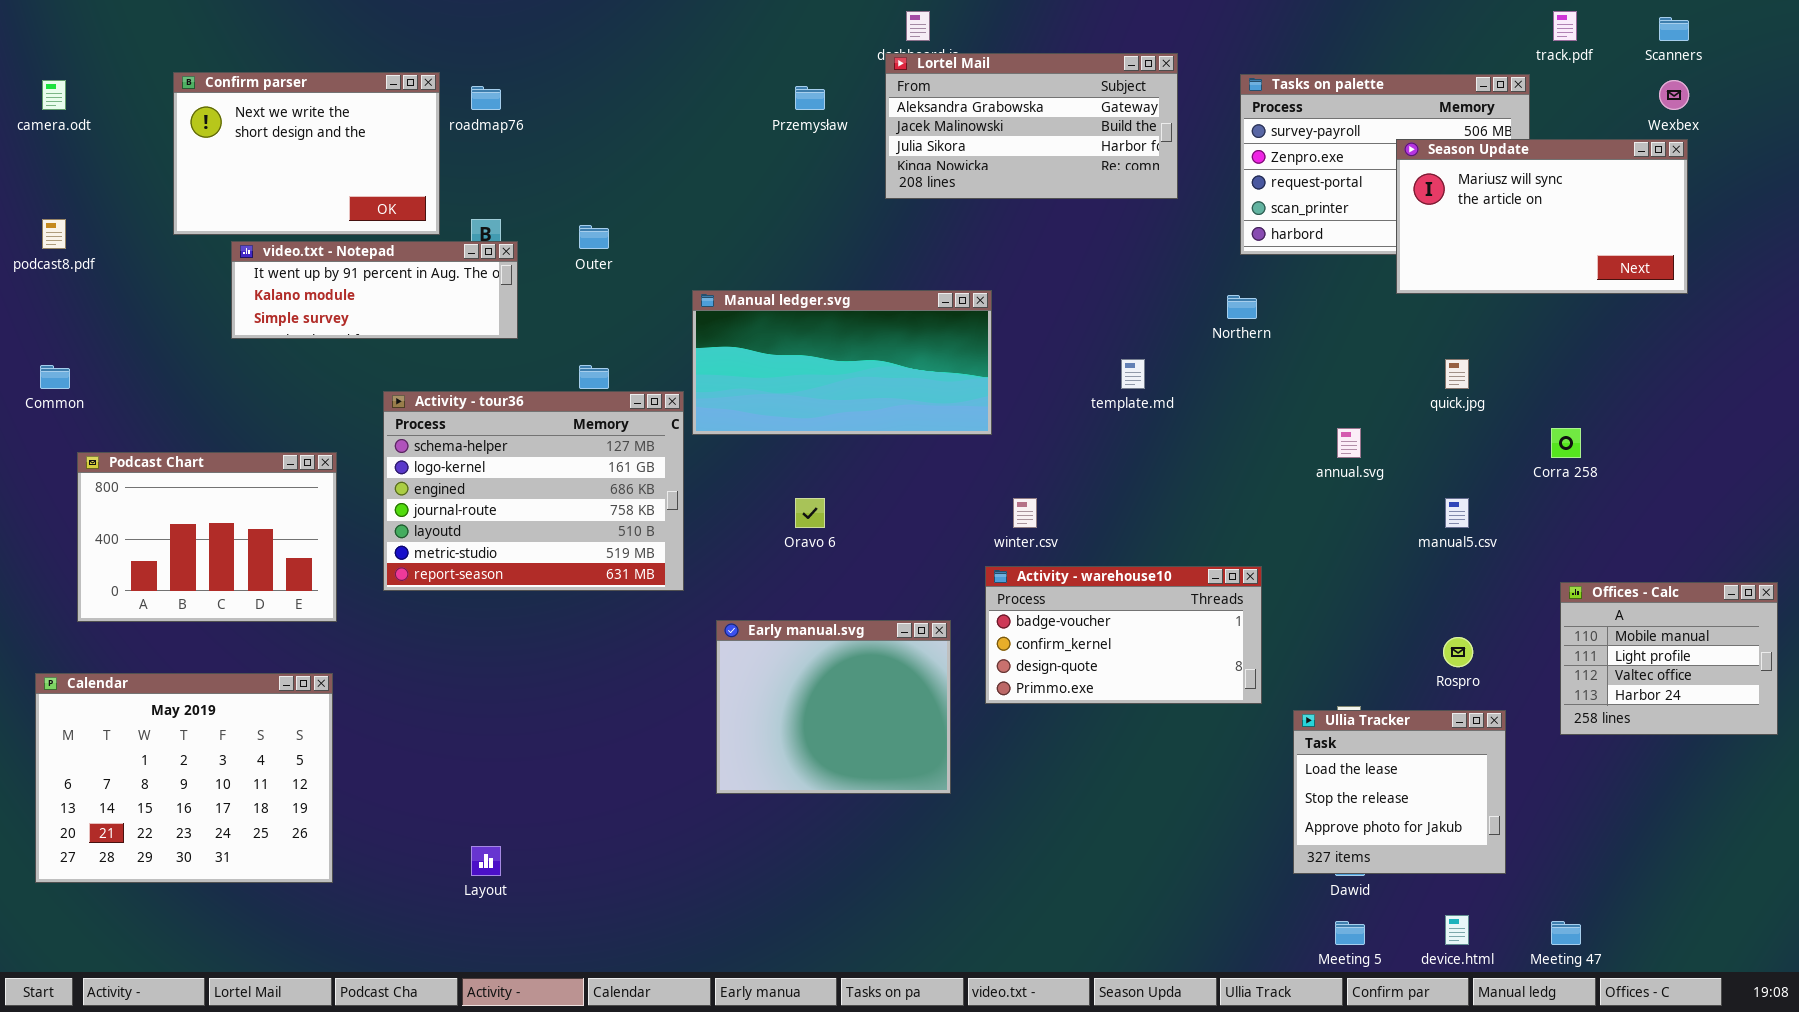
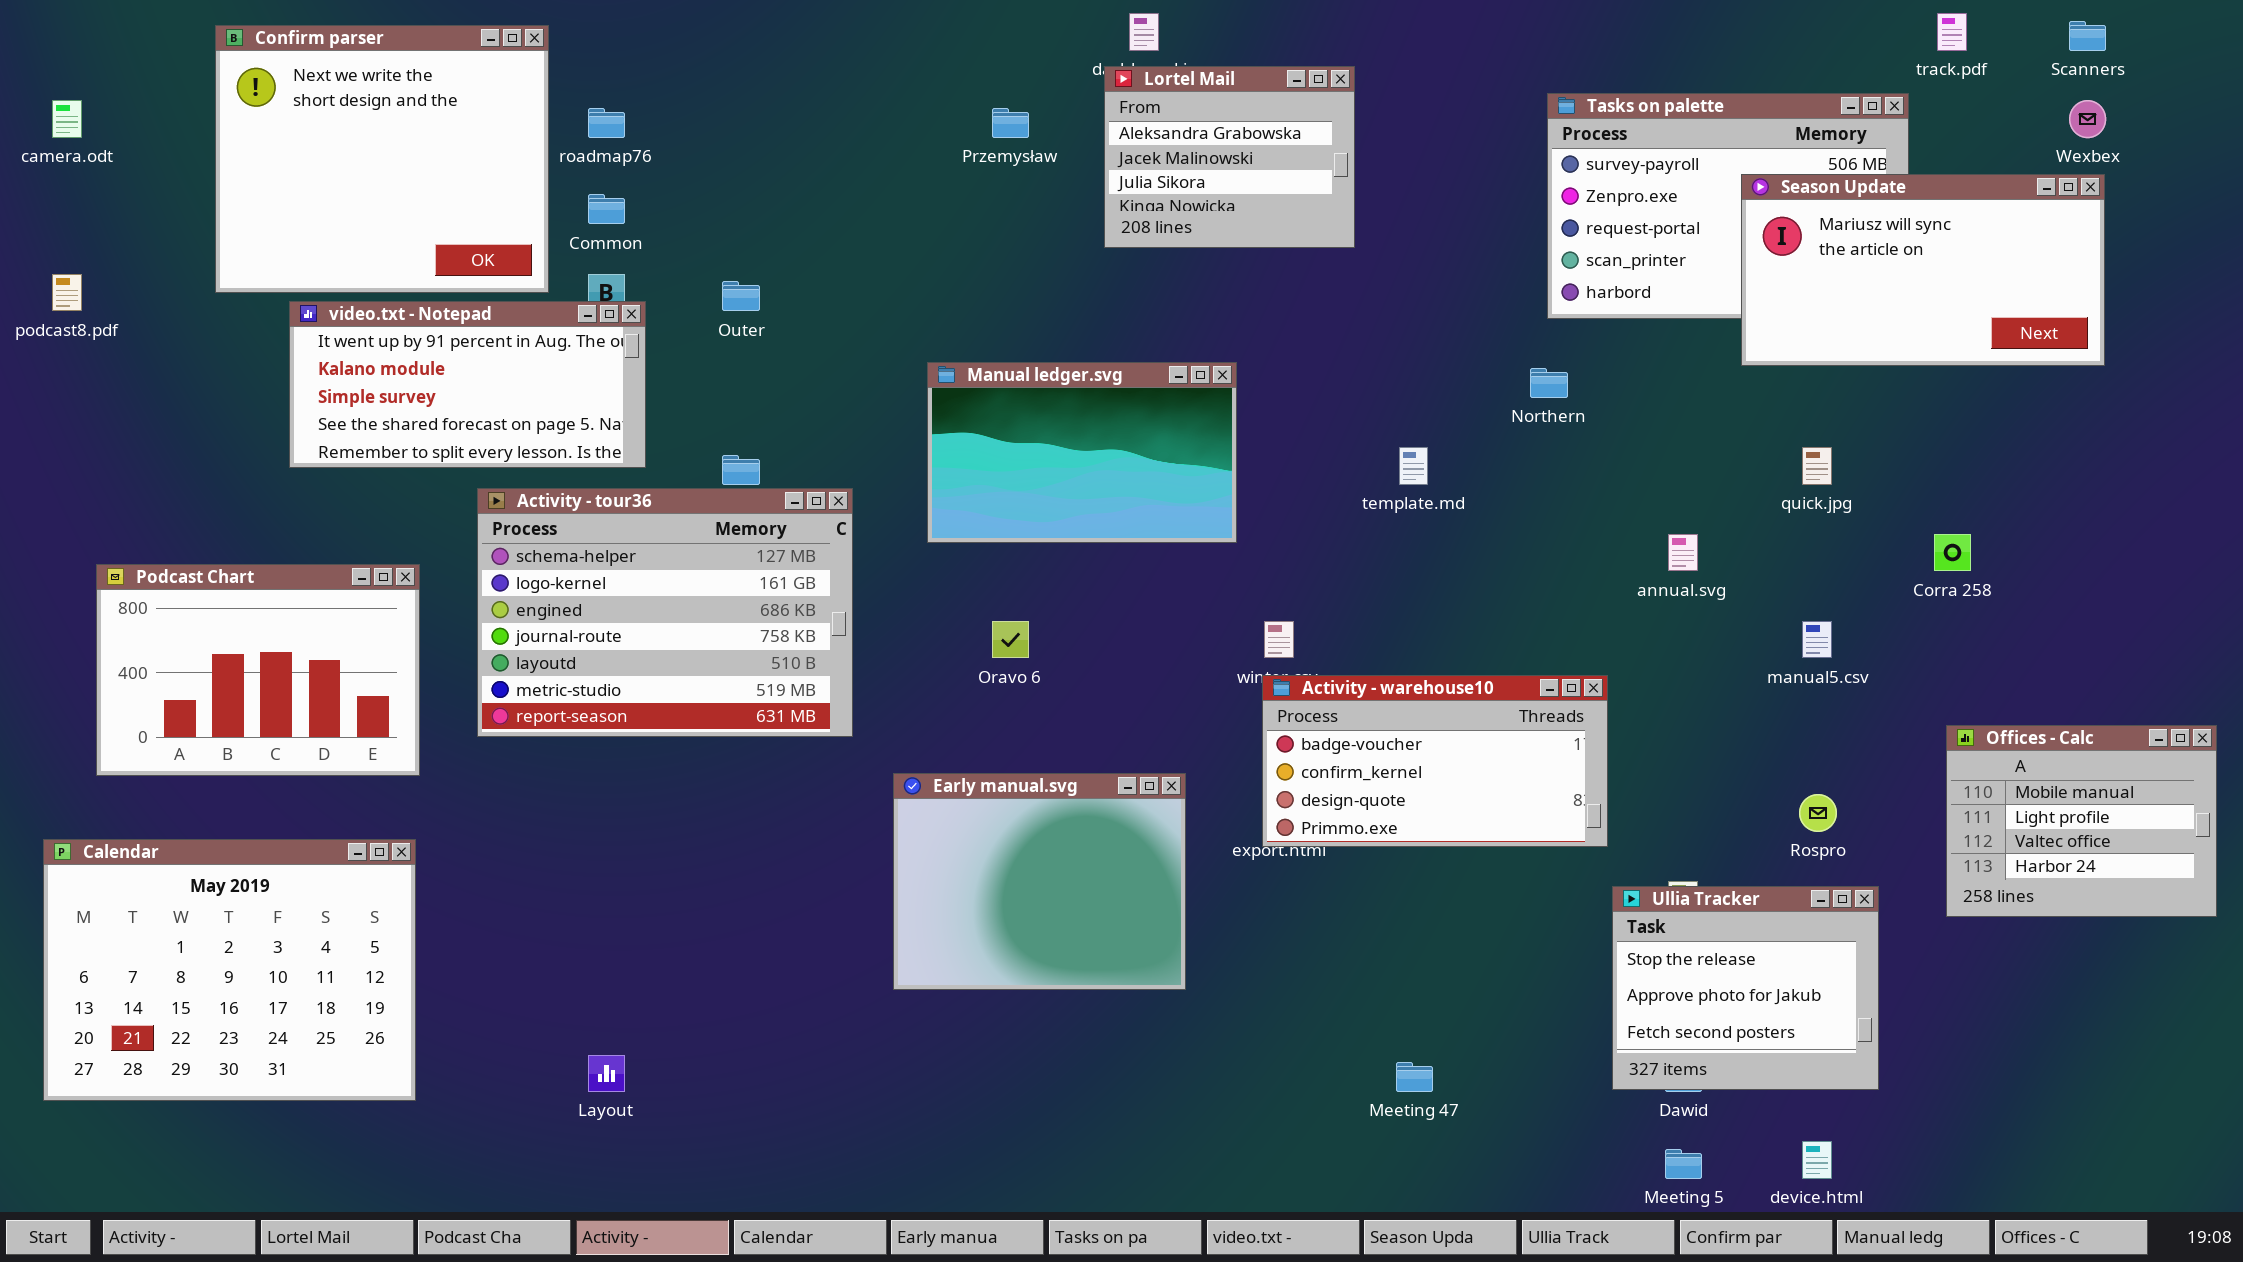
Lortel Mail: [885,53,1178,199] -> [1104,66,1355,248], resized
Confirm parser: [173,72,440,235] -> [215,25,549,293], resized
video.txt - Notepad: [231,241,518,339] -> [289,301,646,468], resized
Manual ledger.svg: [692,290,992,435] -> [927,362,1237,543], resized
Common: [40,365,70,389] -> [588,194,625,224], moved
Activity - warehouse10: [985,566,1262,704] -> [1262,675,1608,847], moved
Ullia Tracker: [1293,710,1506,874] -> [1612,886,1879,1090], scrolled down 1 row
Meeting 47: [1551,921,1581,945] -> [1396,1062,1433,1092], moved

